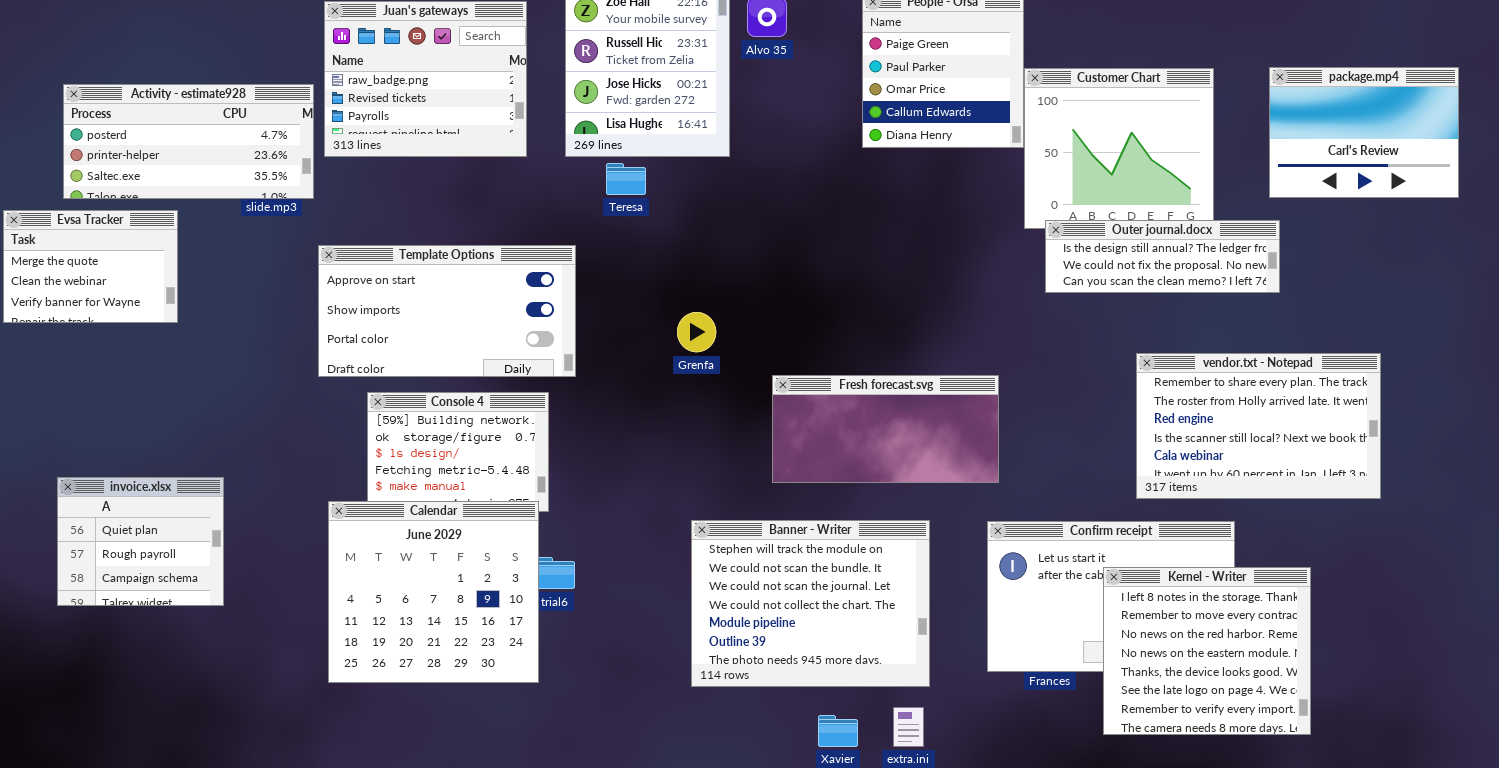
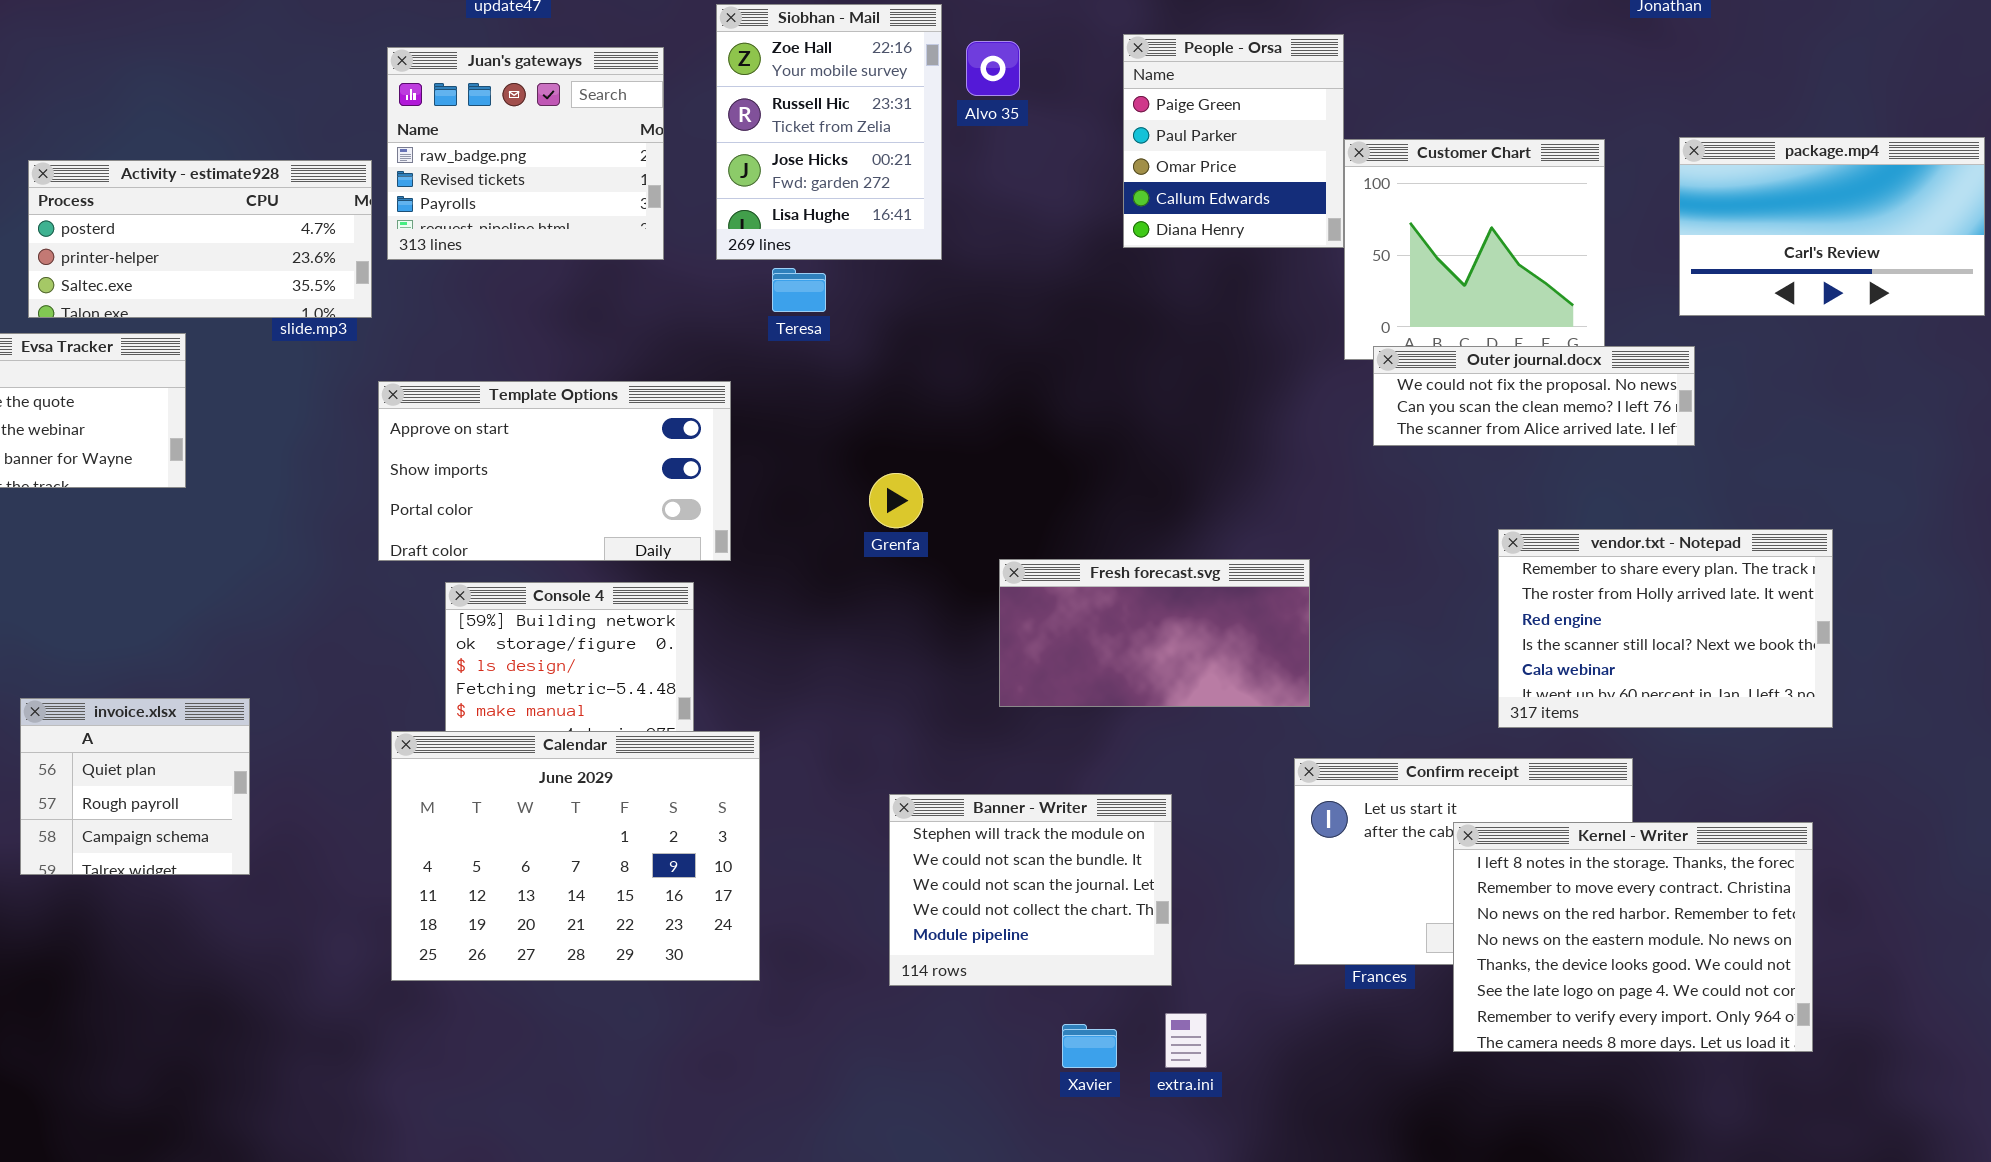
package.mp4: [1269,67,1459,198] -> [1679,137,1985,316], resized
Outer journal.docx: [1045,220,1280,293] -> [1373,346,1695,446], scrolled down 1 row
Calendar: [328,501,539,683] -> [391,731,760,981], resized
Banner - Writer: [691,520,930,687] -> [889,794,1172,986], resized
Kernel - Writer: [1103,567,1311,735] -> [1453,822,1813,1052], resized

